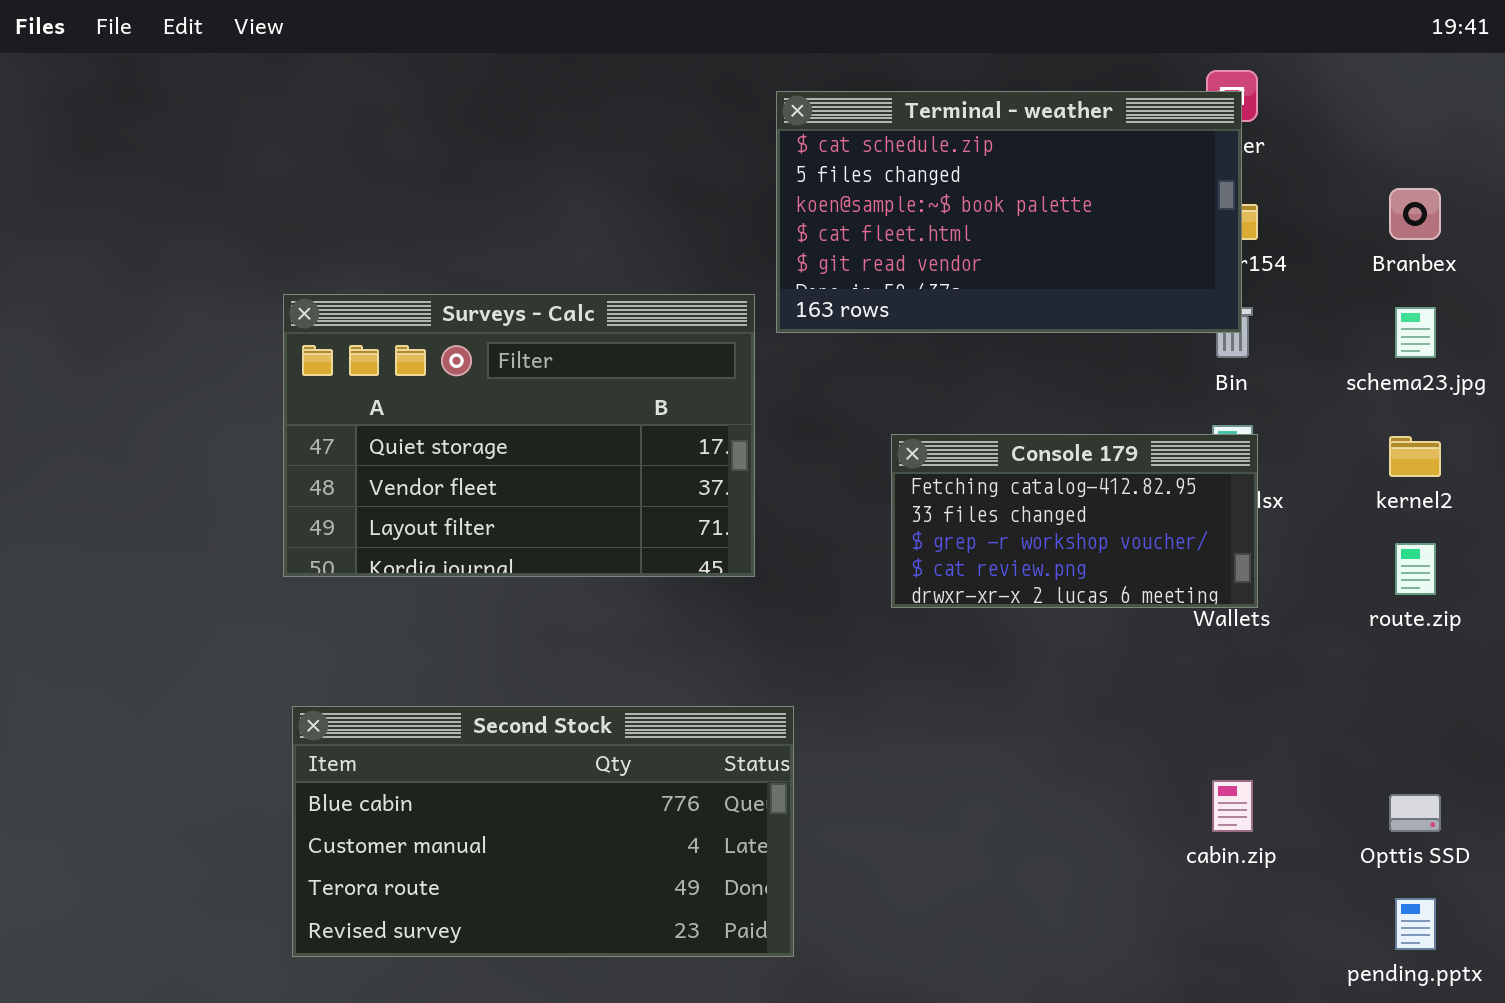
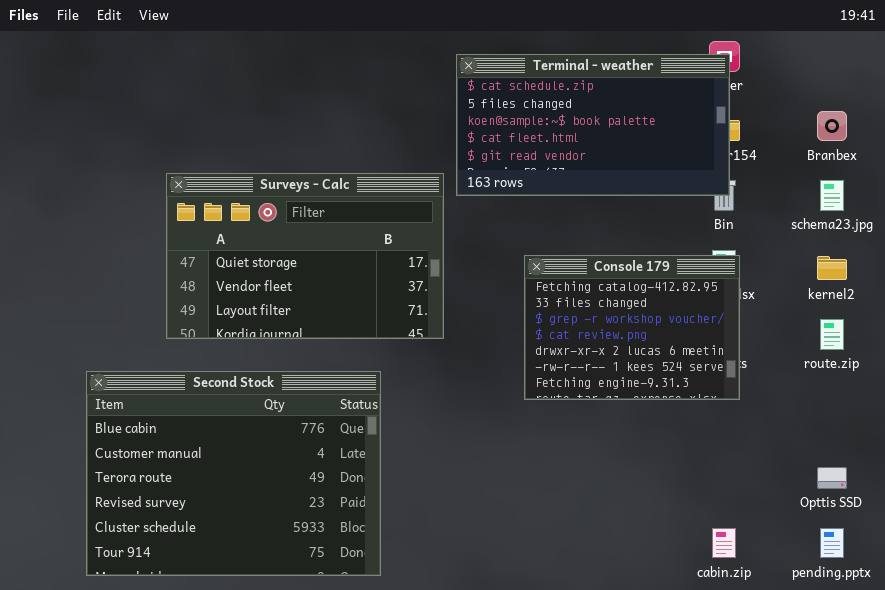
Console 179: [891,434,1258,608] -> [524,255,740,400], resized
Second Stock: [292,706,794,957] -> [86,371,381,576], moved, resized
cabin.zip: [1212,780,1253,832] -> [712,528,736,558], moved

